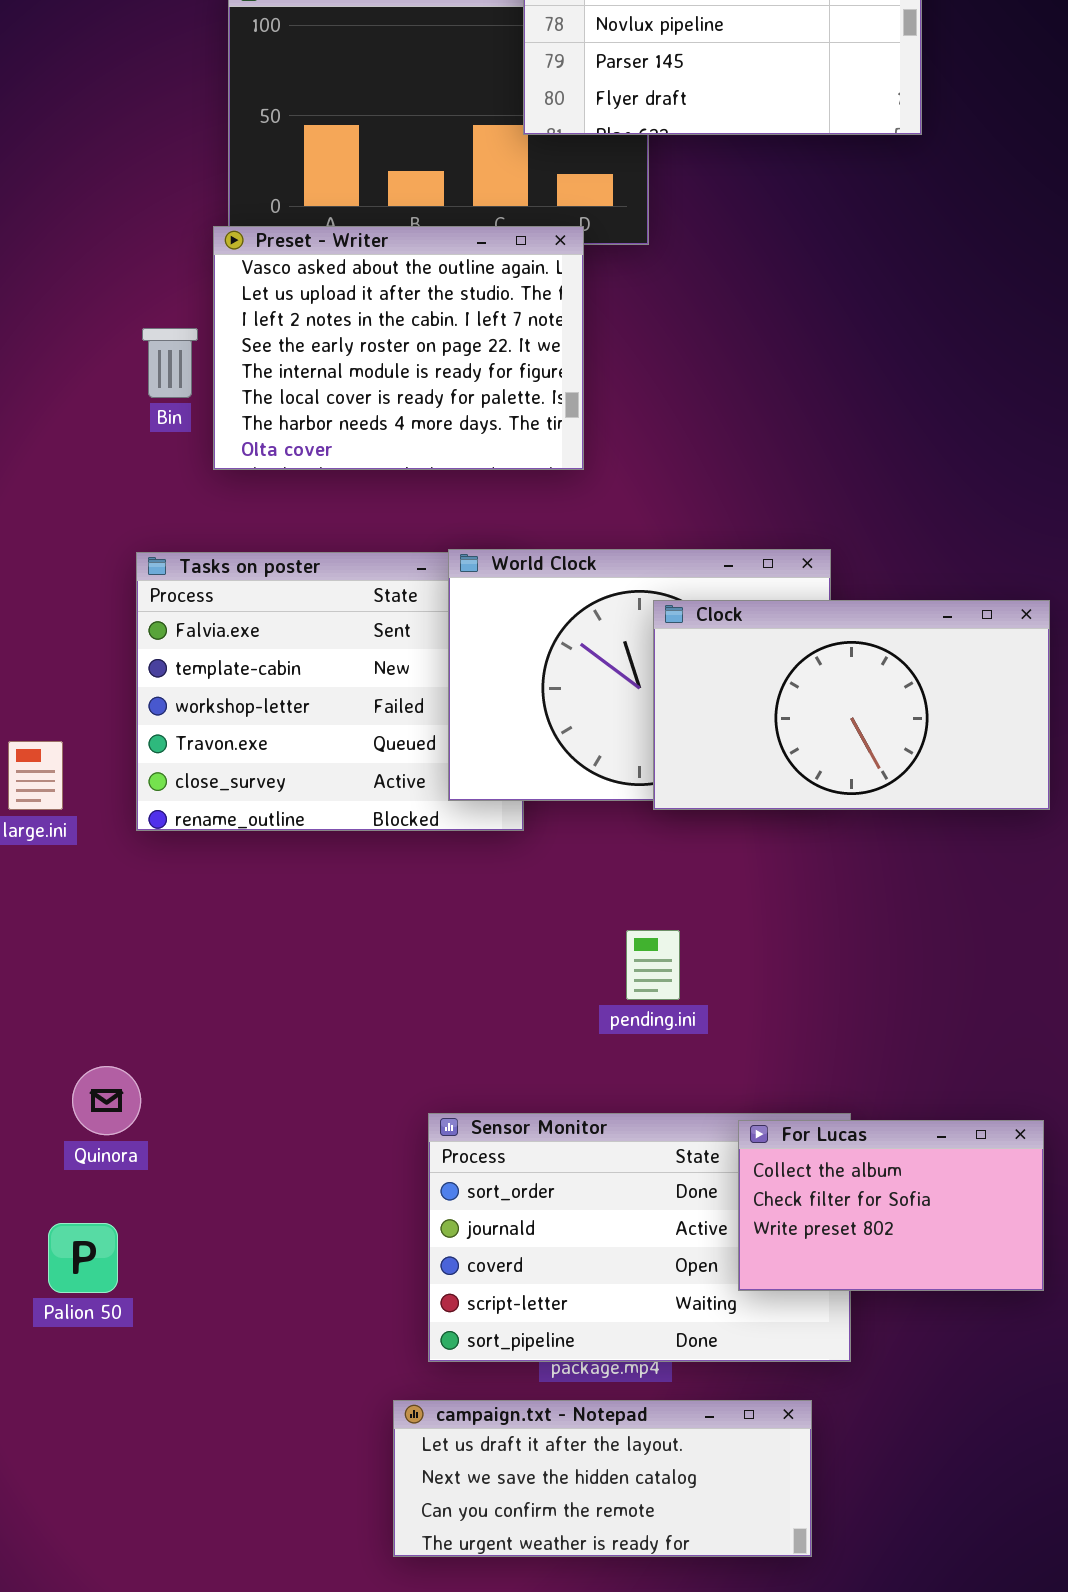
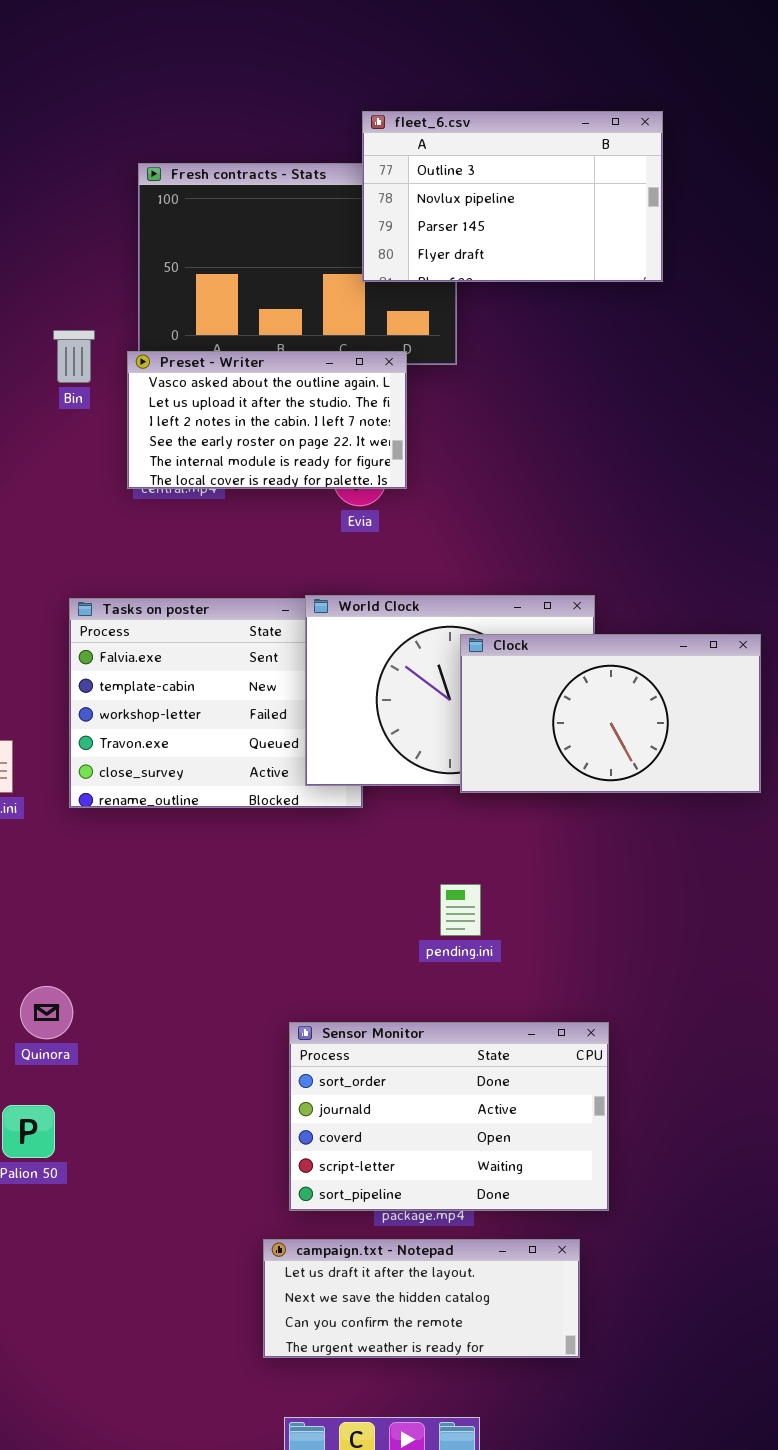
Preset - Writer: [213,226,584,470] -> [127,351,407,489], resized
Bin: [142,328,198,398] -> [53,330,95,383], moved
For Lucas: [738,1120,1044,1291] -> none, closed

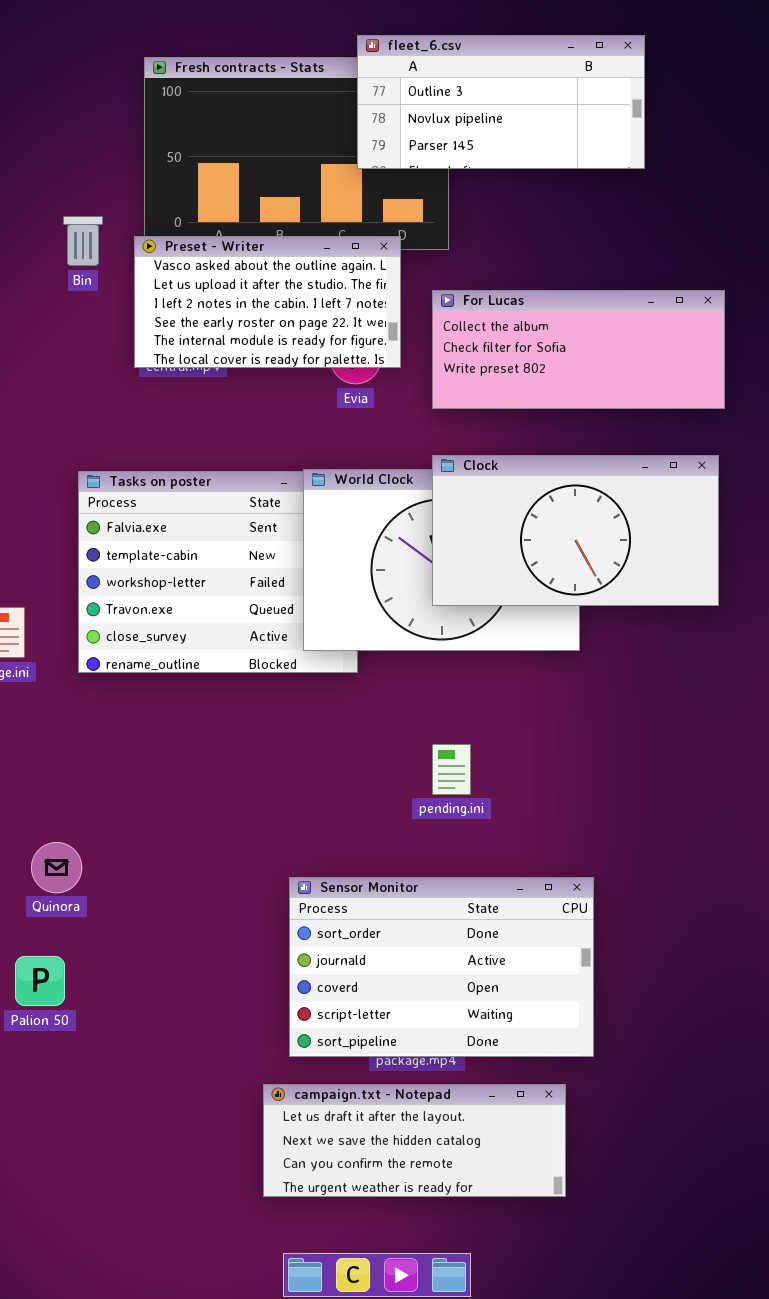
fleet_6.csv: [362,111,663,282] -> [357,35,645,169], resized
For Lucas: none -> [432,290,725,409], opened
Clock: [460,634,761,793] -> [432,455,719,606], moved

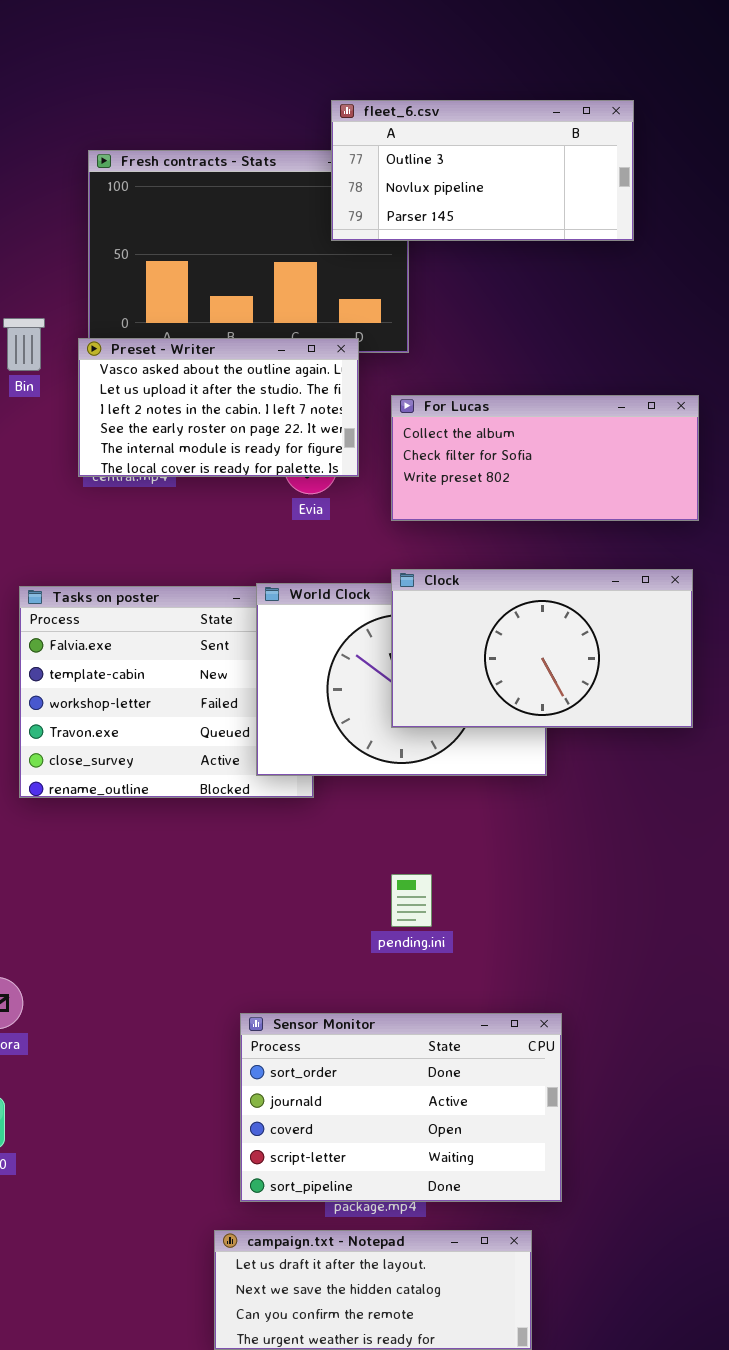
fleet_6.csv: [357,35,645,169] -> [331,100,634,241], moved

